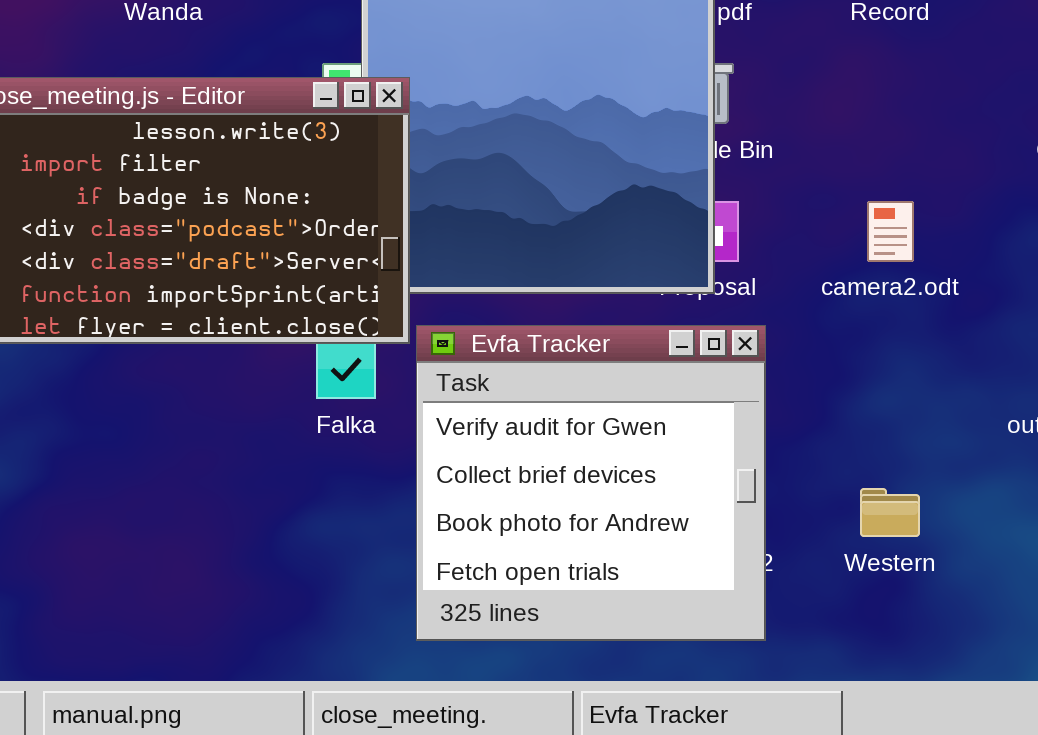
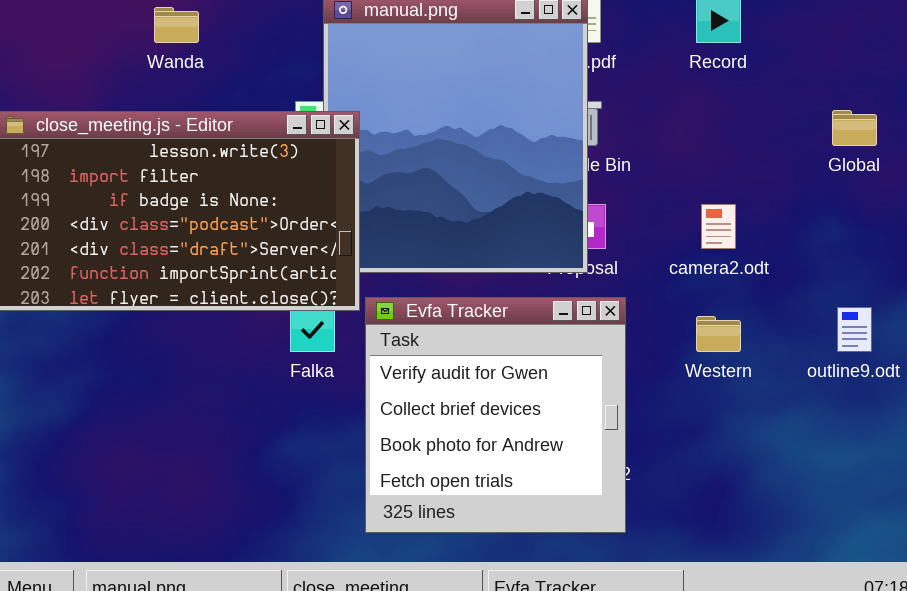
Western: [860,488,920,537] -> [696,316,741,352], moved

